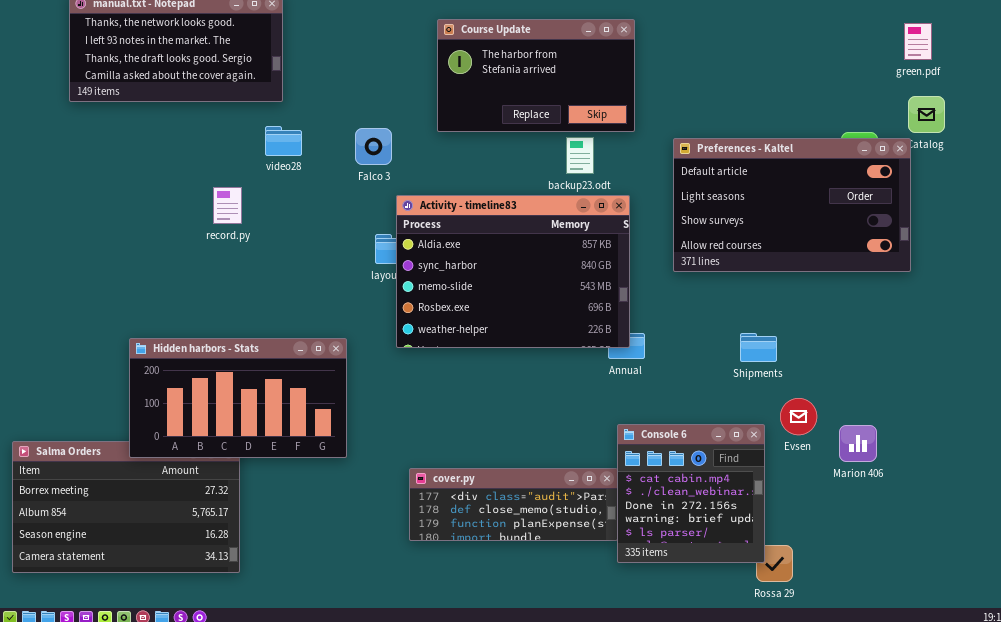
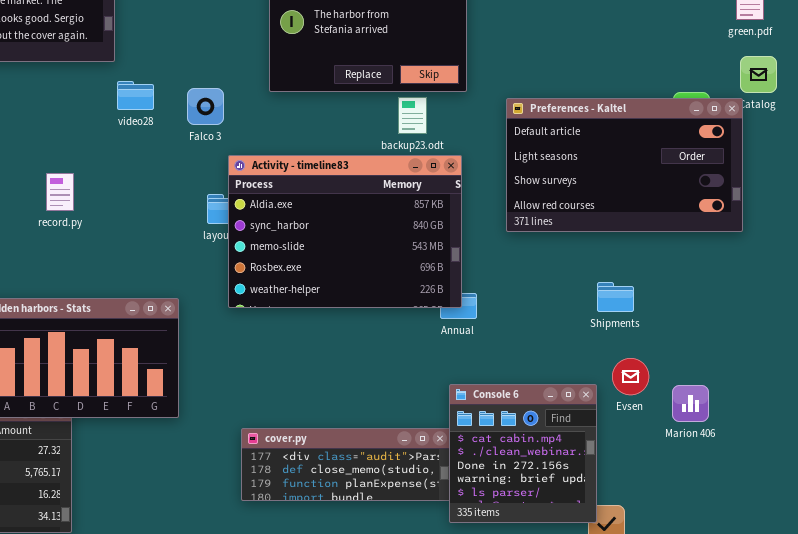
video28: [265,126,302,156] -> [117,81,154,110], moved
record.py: [213,187,242,224] -> [46,173,74,211], moved
Shipments: [740,333,777,362] -> [597,282,634,312], moved

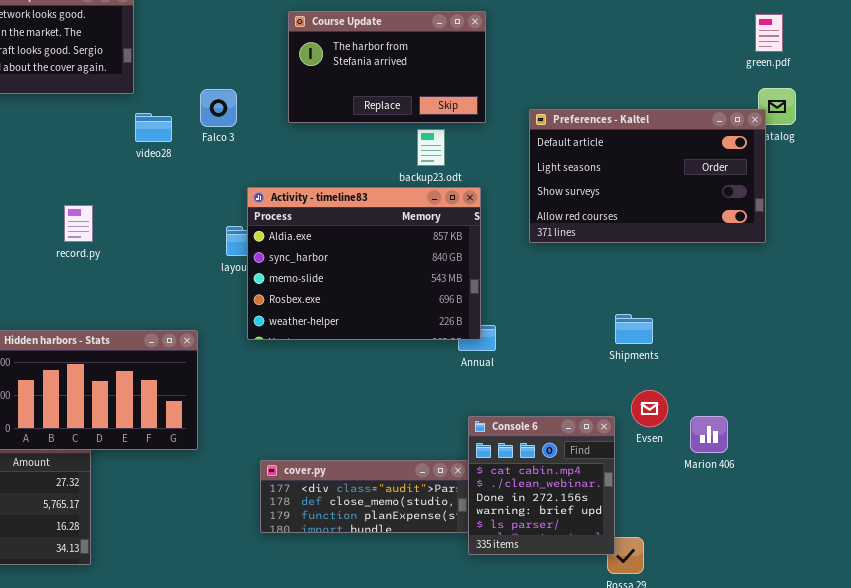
Falco 3: [187,88,224,125] -> [200,89,237,127], moved
Preferences - Kaltel: [506,98,743,232] -> [529,109,766,243], moved

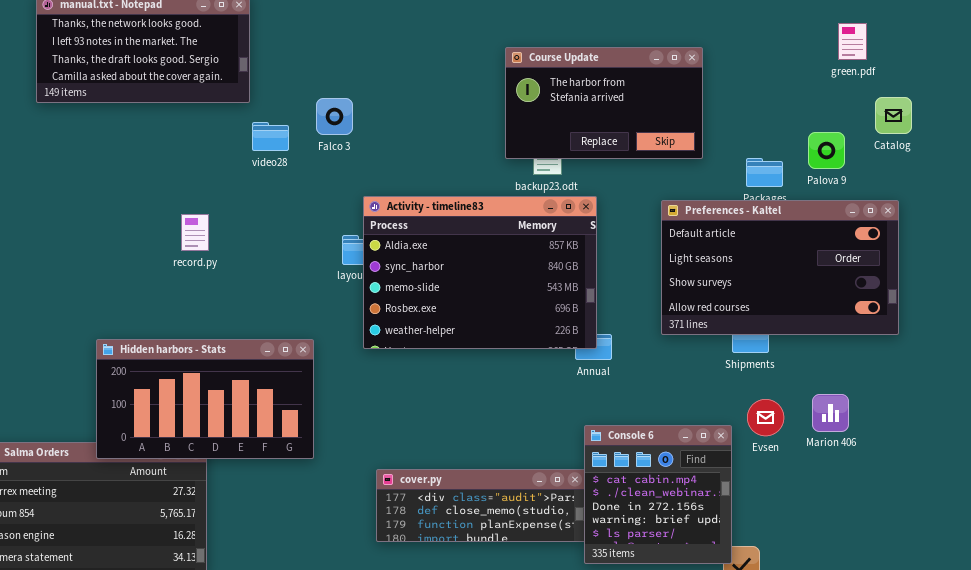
Course Update: [288,11,486,123] -> [505,47,703,159], moved
green.pdf: [755,14,783,52] -> [838,23,867,60], moved
Preferences - Kaltel: [529,109,766,243] -> [661,200,899,335], moved
Marion 406: [690,416,728,453] -> [812,394,849,432], moved

